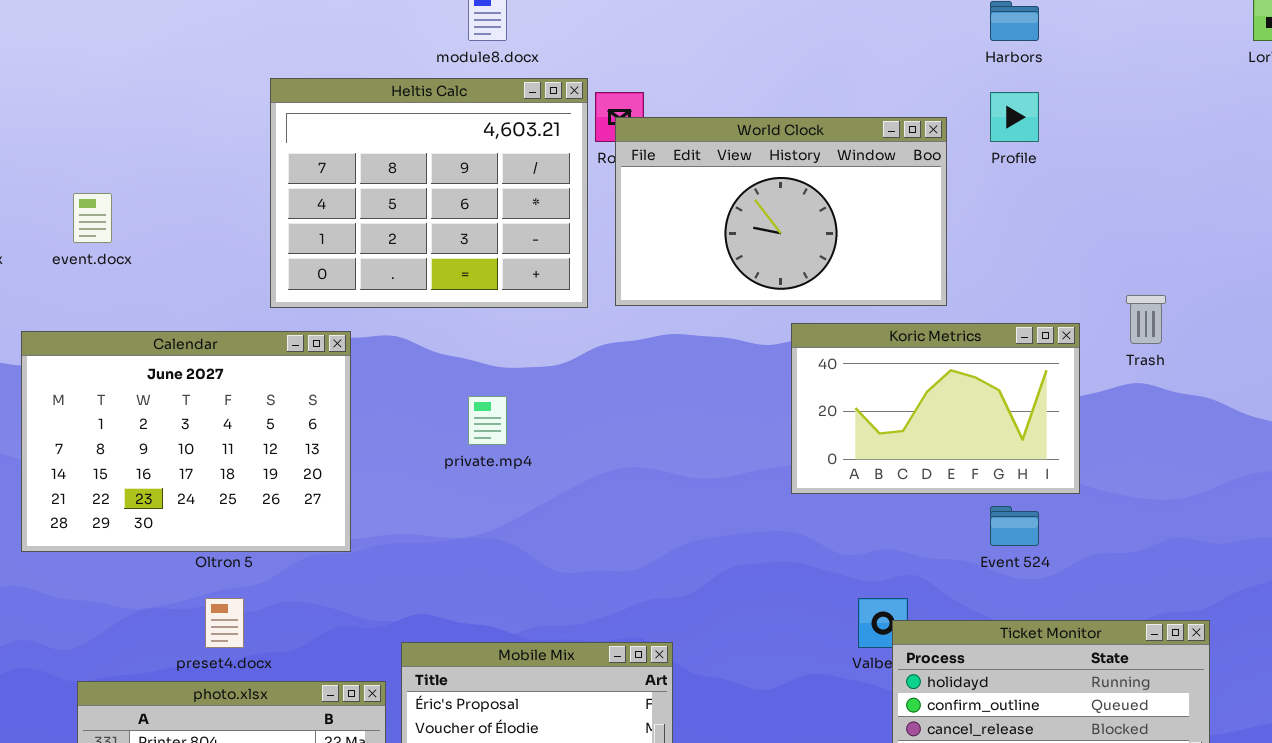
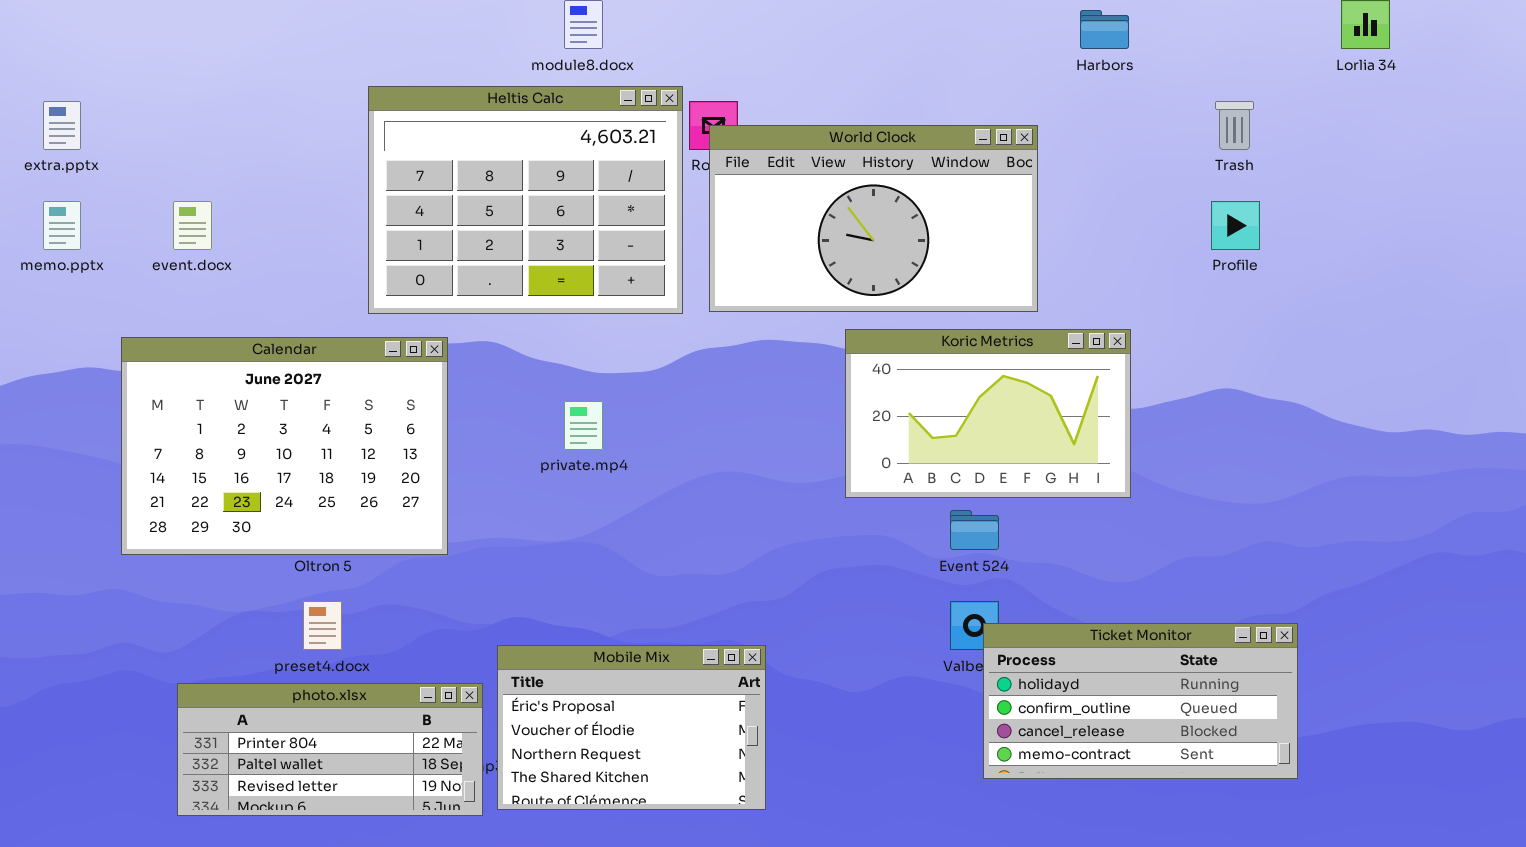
Profile: [990,92,1039,142] -> [1211,201,1260,250], moved
Trash: [1126,295,1166,344] -> [1215,101,1254,150], moved
Koric Metrics: [791,323,1080,494] -> [845,329,1131,498], moved
Event 524: [990,506,1039,546] -> [950,510,999,550], moved

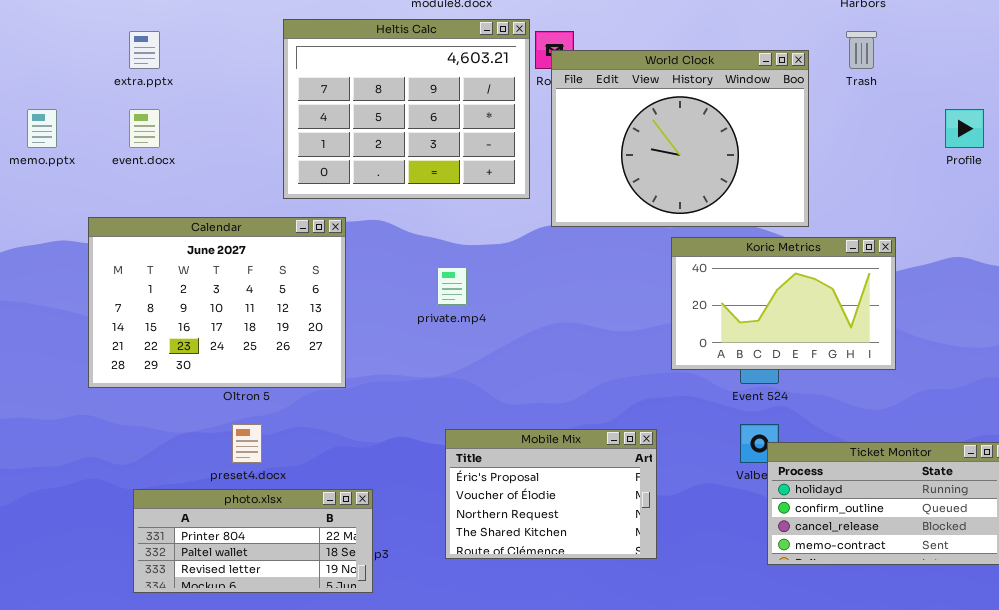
extra.pptx: [43,101,81,150] -> [129,31,160,69], moved
Trash: [1215,101,1254,150] -> [846,31,877,69], moved
World Clock: [709,125,1038,312] -> [551,50,809,227], resized
Koric Metrics: [845,329,1131,498] -> [671,237,896,370], moved
Mobile Mix: [497,645,766,810] -> [445,429,657,559], moved

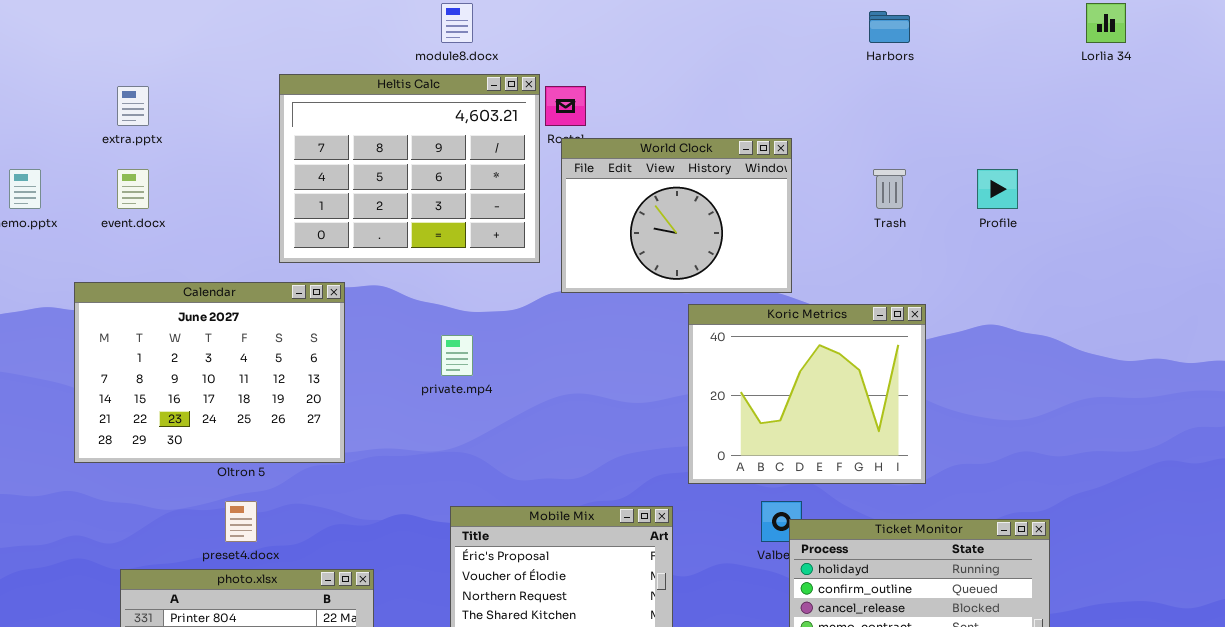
Trash: [846,31,877,69] -> [873,169,906,209], moved
World Clock: [551,50,809,227] -> [561,138,792,293], resized
Koric Metrics: [671,237,896,370] -> [688,304,926,484], resized

